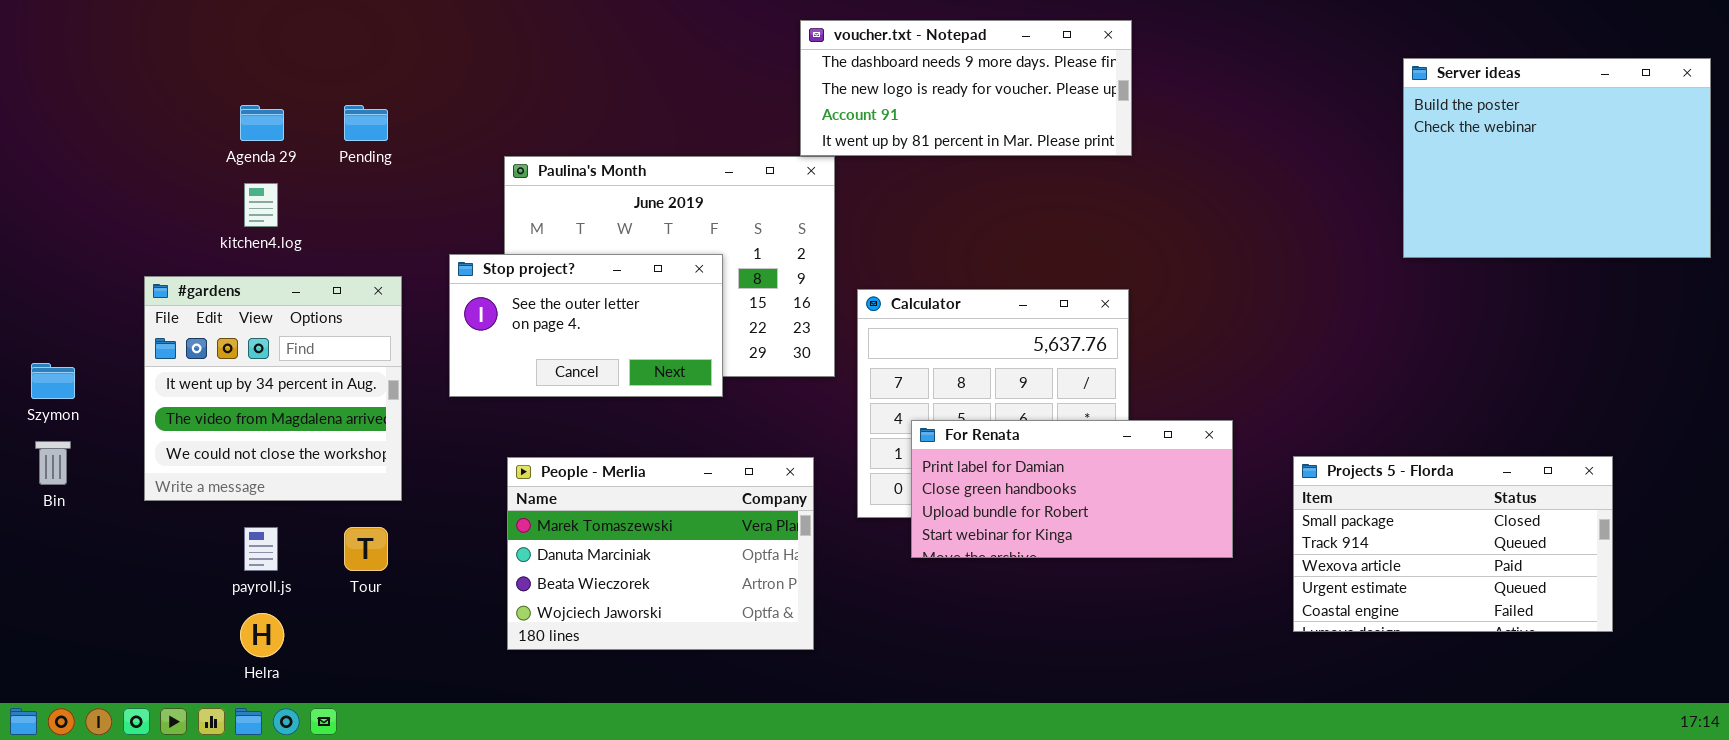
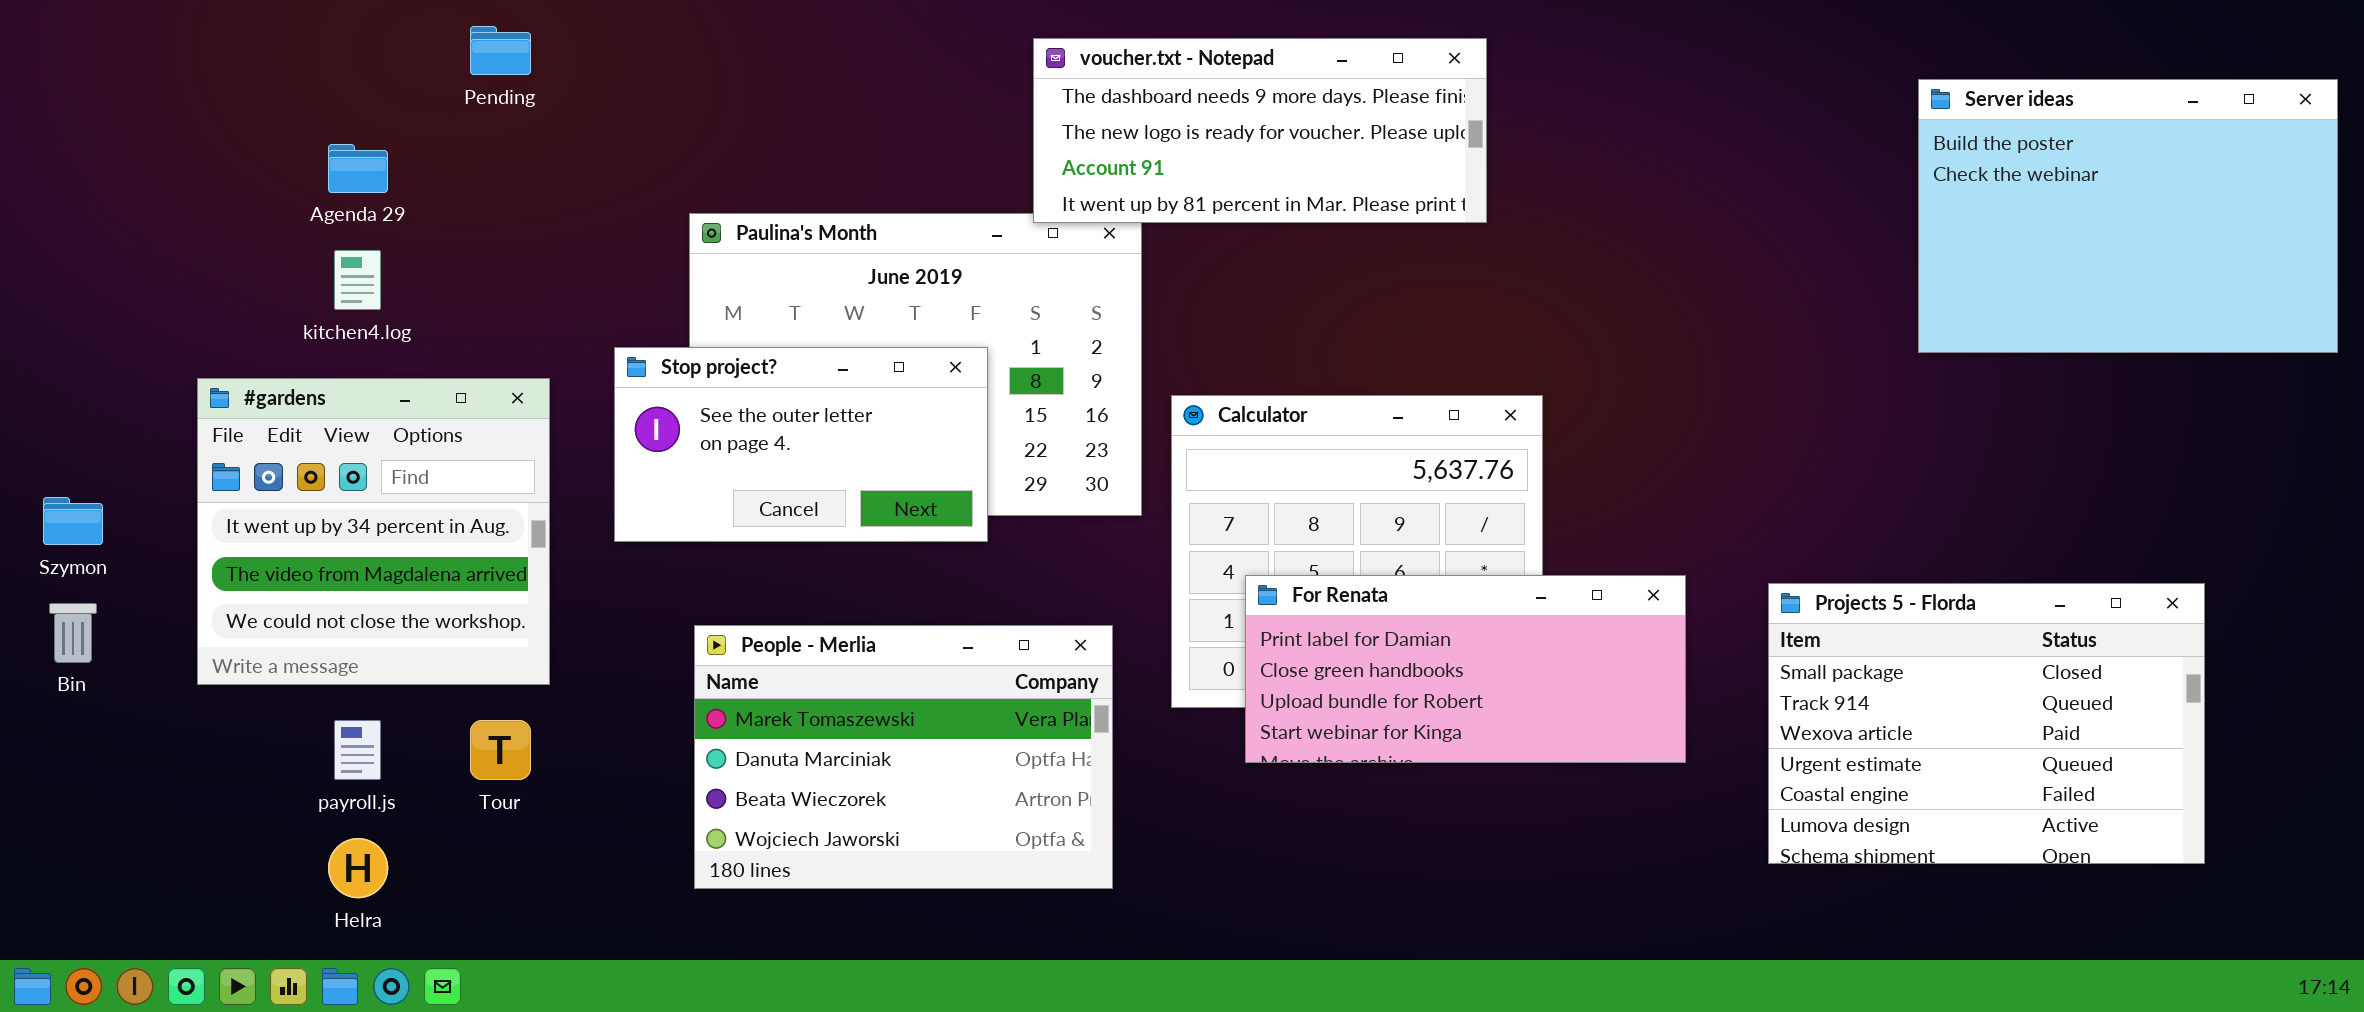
voucher.txt - Notepad: [800,20,1132,156] -> [1033,38,1487,223], moved
Pending: [344,105,388,141] -> [470,26,531,75], moved
Projects 5 - Florda: [1293,456,1613,632] -> [1768,583,2205,864], resized

